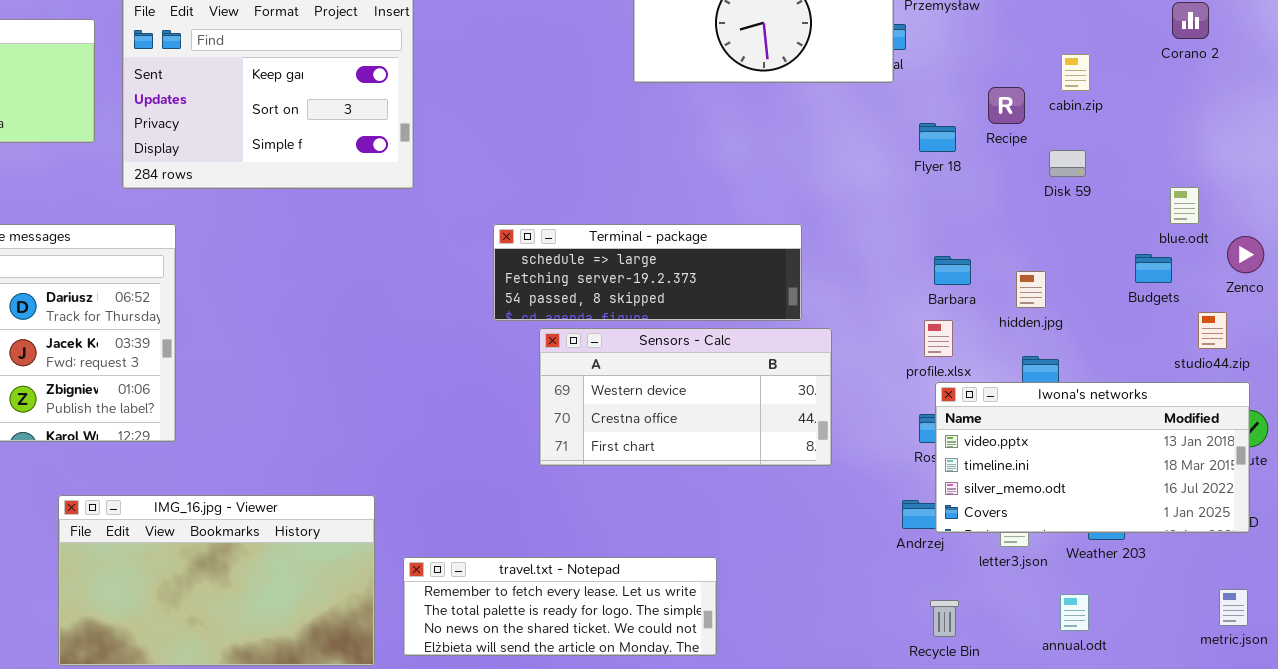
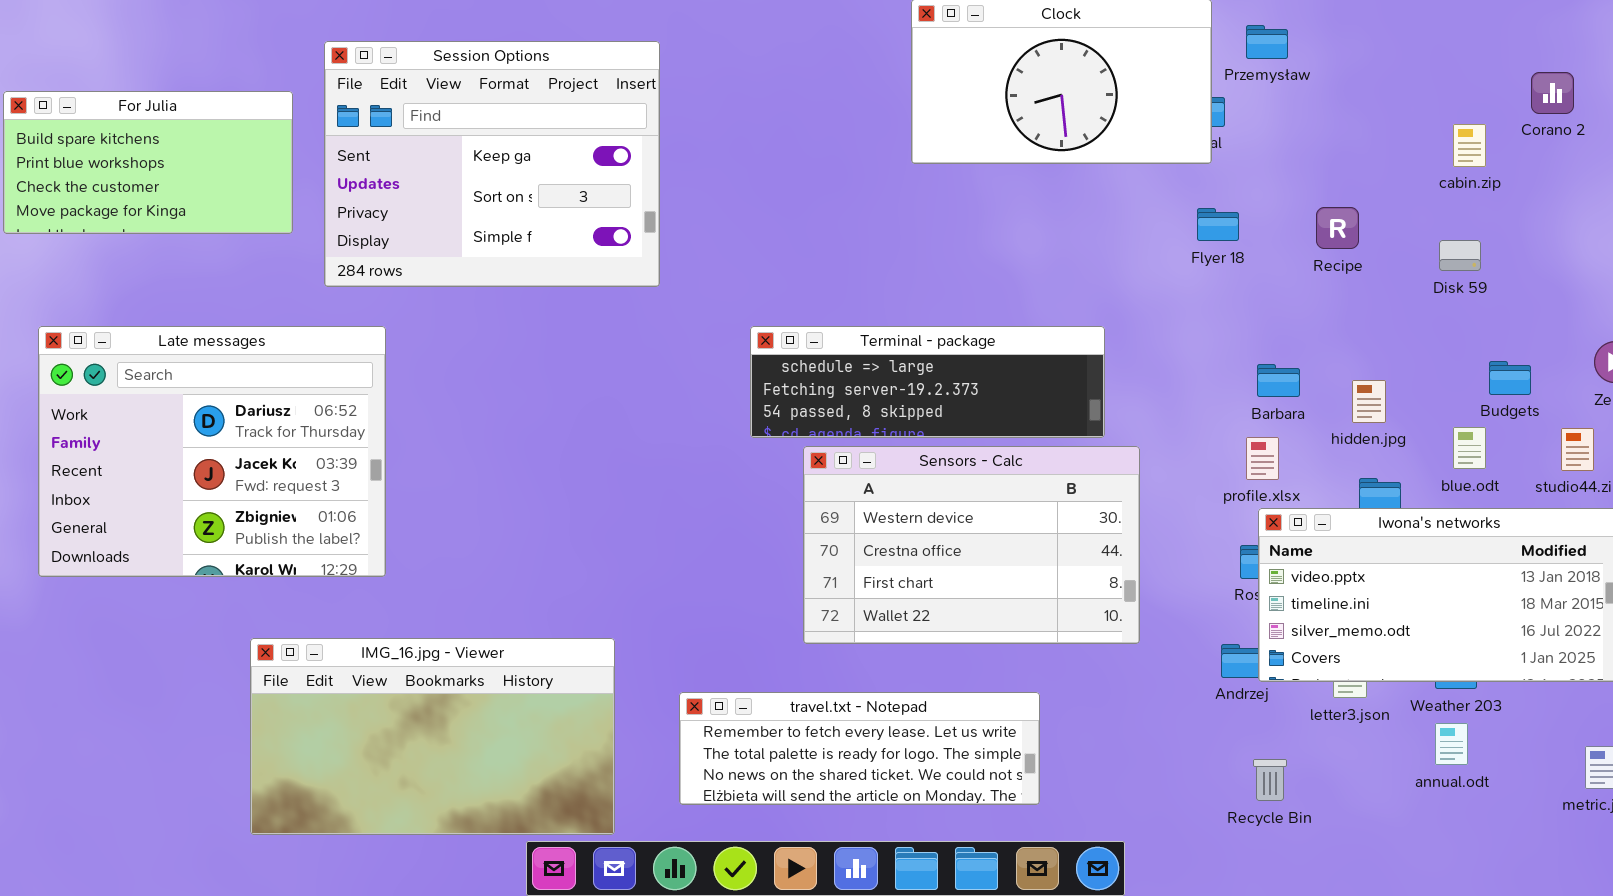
cabin.zip: [1061,54,1090,91] -> [1453,124,1486,167], moved
Recipe: [988,87,1025,124] -> [1316,207,1359,249], moved
Flyer 18: [919,123,956,152] -> [1197,208,1239,241], moved
Disk 59: [1049,150,1086,177] -> [1439,240,1481,271], moved
blue.odt: [1170,187,1199,224] -> [1453,427,1486,469], moved
Sensors - Calc: [539,328,832,466] -> [803,446,1140,644], resized
travel.txt - Notepad: [403,557,717,656] -> [679,692,1040,805], moved
annual.odt: [1060,594,1089,631] -> [1435,723,1468,765], moved

